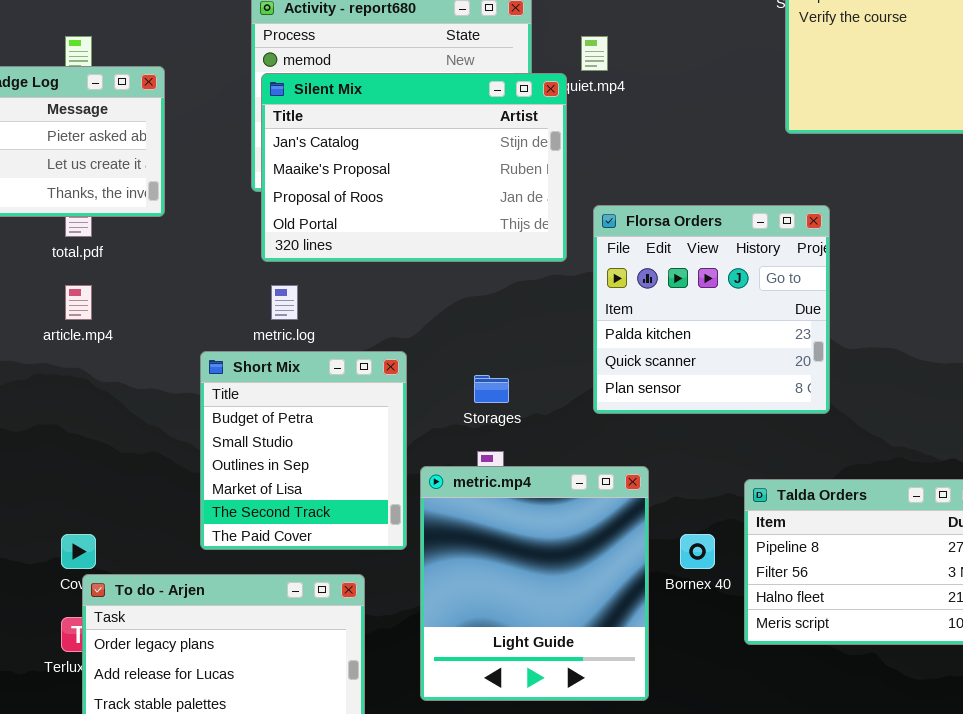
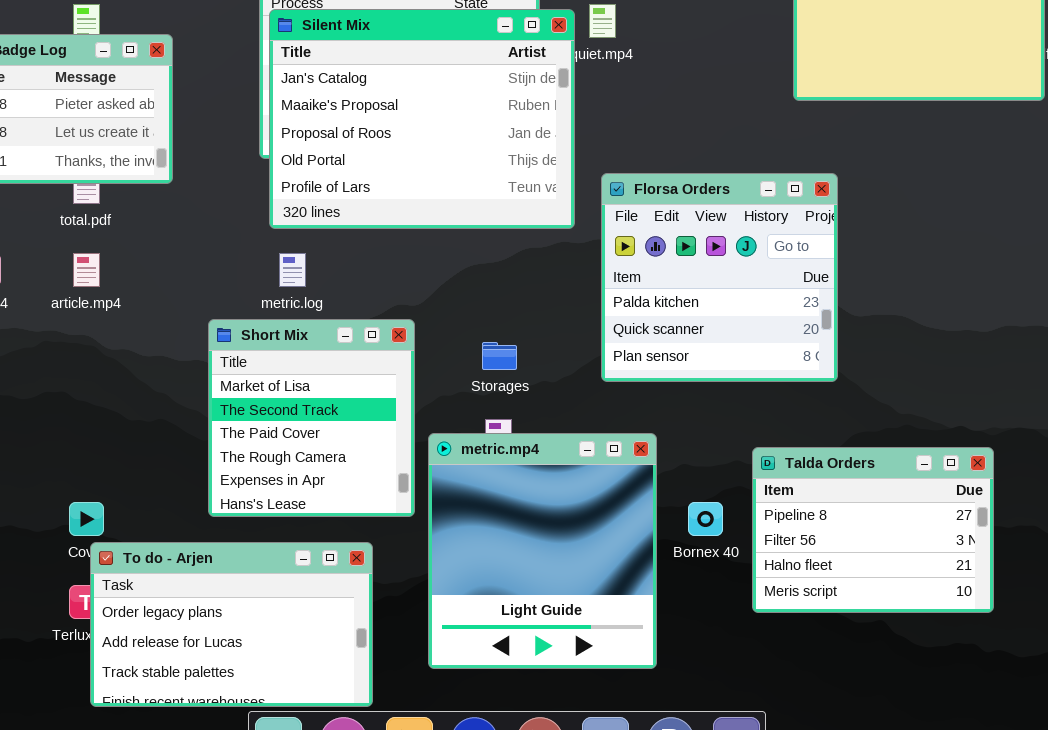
Silent Mix: [261,73,567,262] -> [269,9,575,229], resized
Short Mix: [200,351,407,550] -> [208,319,415,517], scrolled down 3 rows

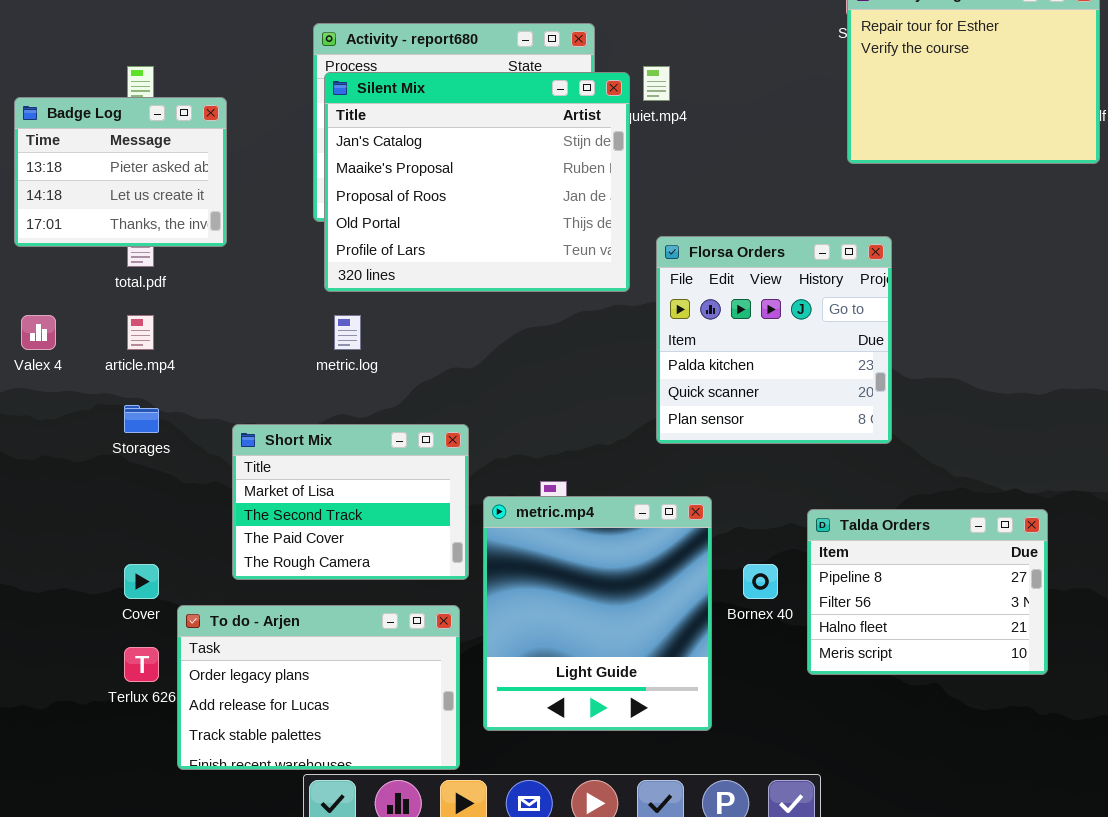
Short Mix: [208,319,415,517] -> [232,424,469,580], resized
Storages: [482,342,517,370] -> [124,405,159,433], moved
To do - Arjen: [90,542,373,707] -> [177,605,460,770], moved

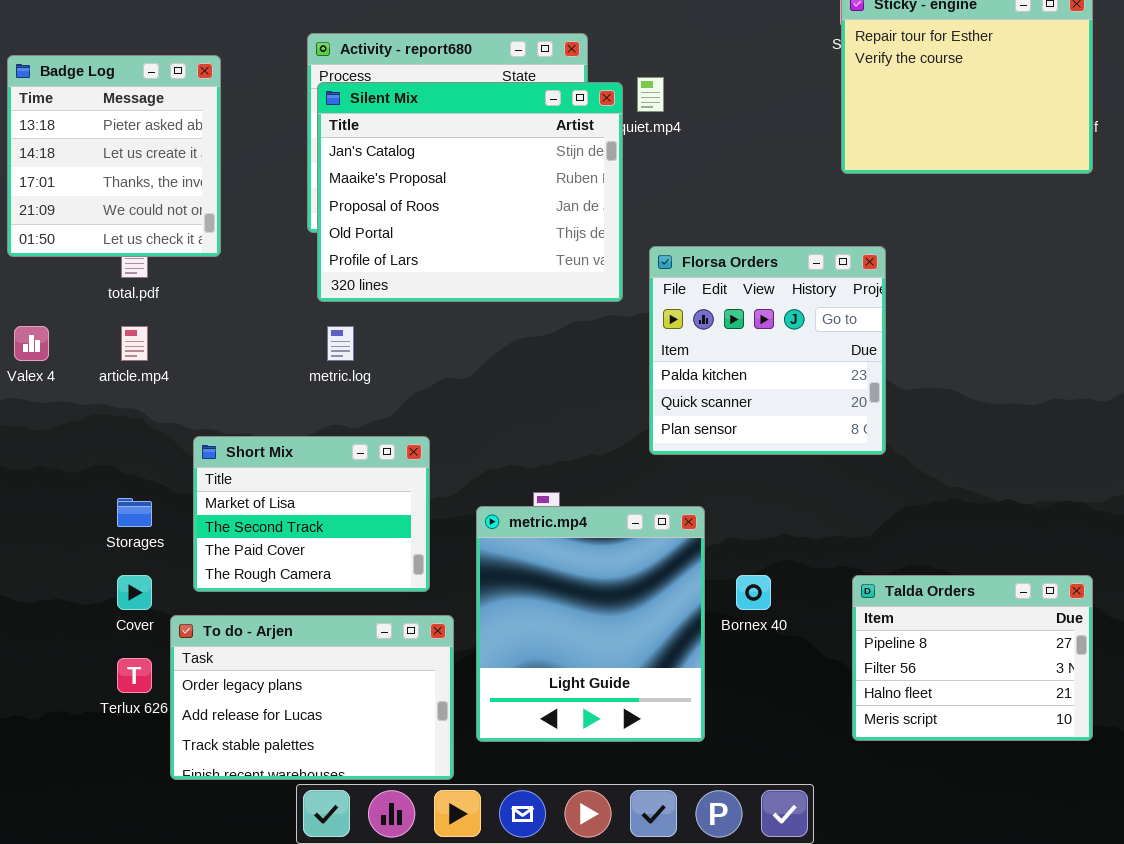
Badge Log: [14,97,227,247] -> [7,55,221,257], resized
Storages: [124,405,159,433] -> [117,498,152,527], moved
Short Mix: [232,424,469,580] -> [193,436,430,592], moved
Talda Orders: [807,509,1048,675] -> [852,575,1093,741], moved

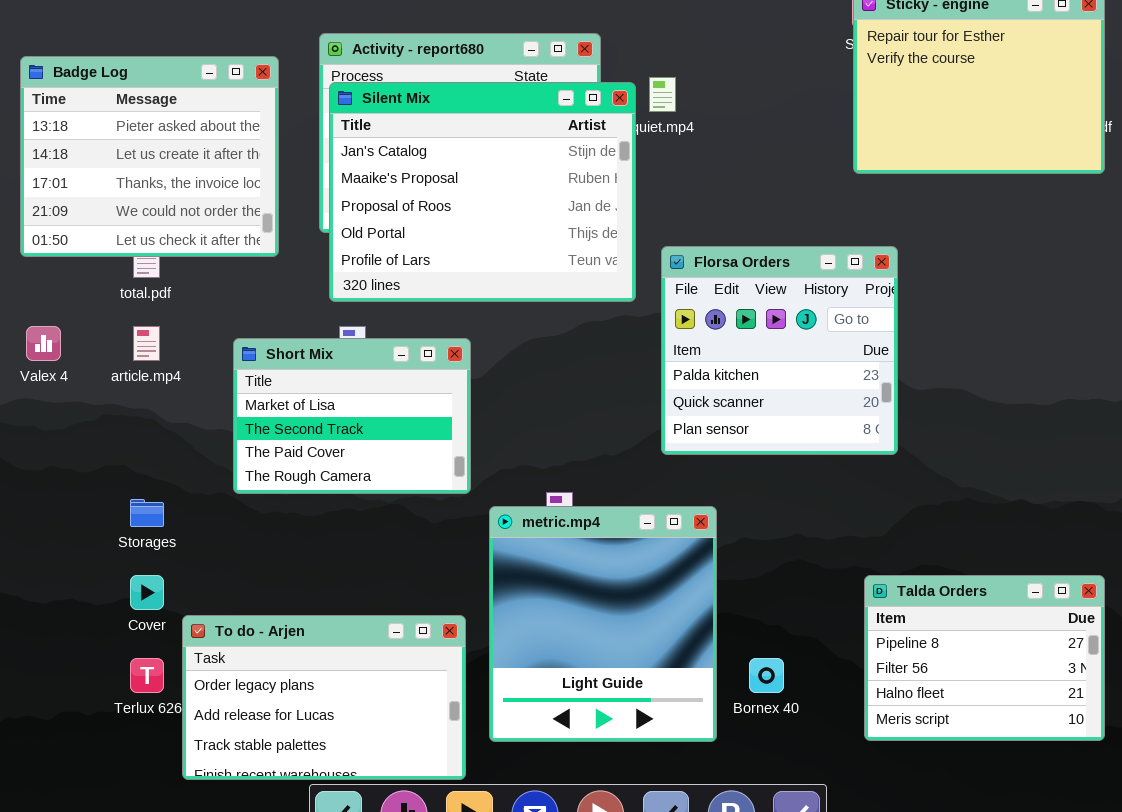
Badge Log: [7,55,221,257] -> [20,56,279,257], resized
Short Mix: [193,436,430,592] -> [233,338,471,494], moved
Bornex 40: [736,575,771,610] -> [749,658,784,693], moved

